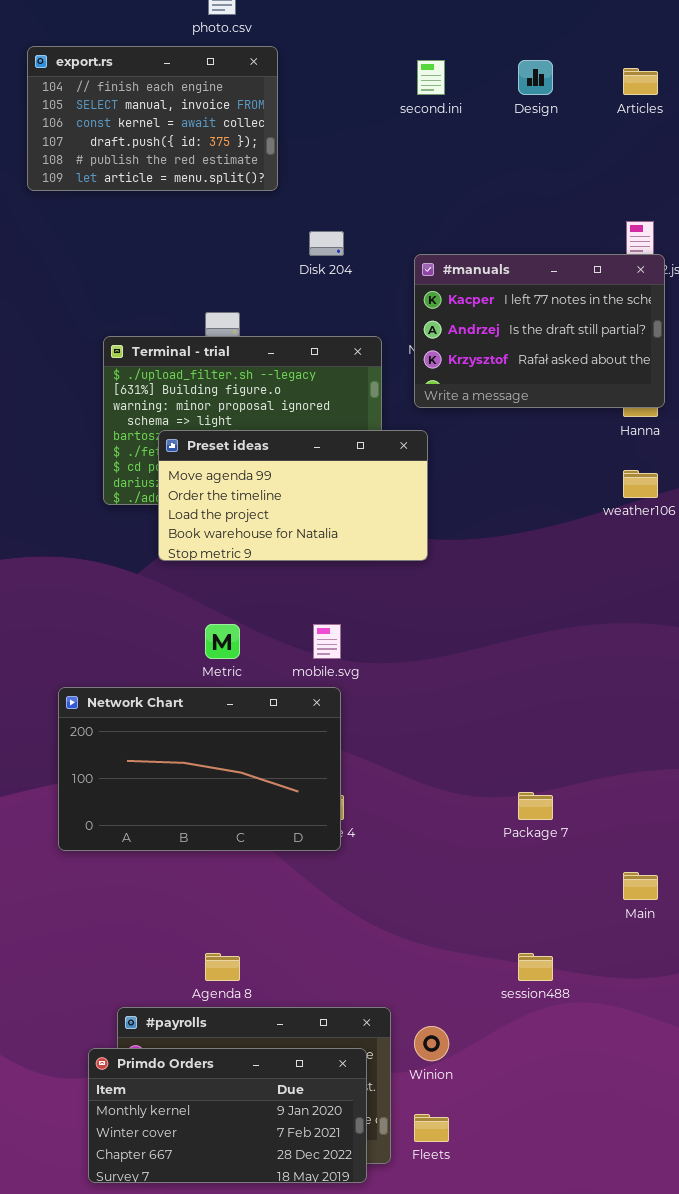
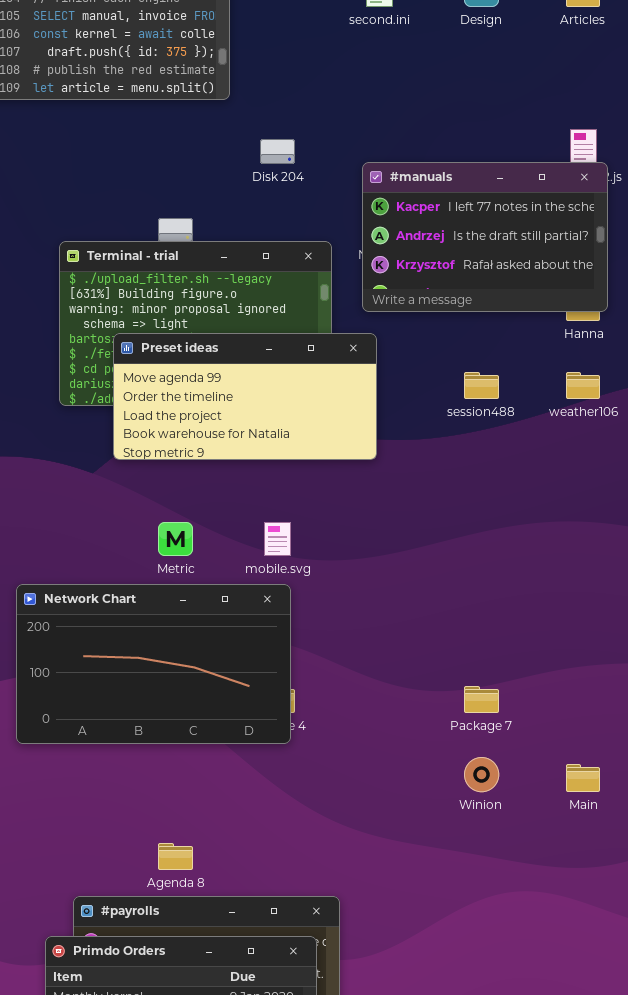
session488: [518,953,553,981] -> [464,372,499,399], moved
Winion: [414,1026,449,1061] -> [464,757,499,792], moved

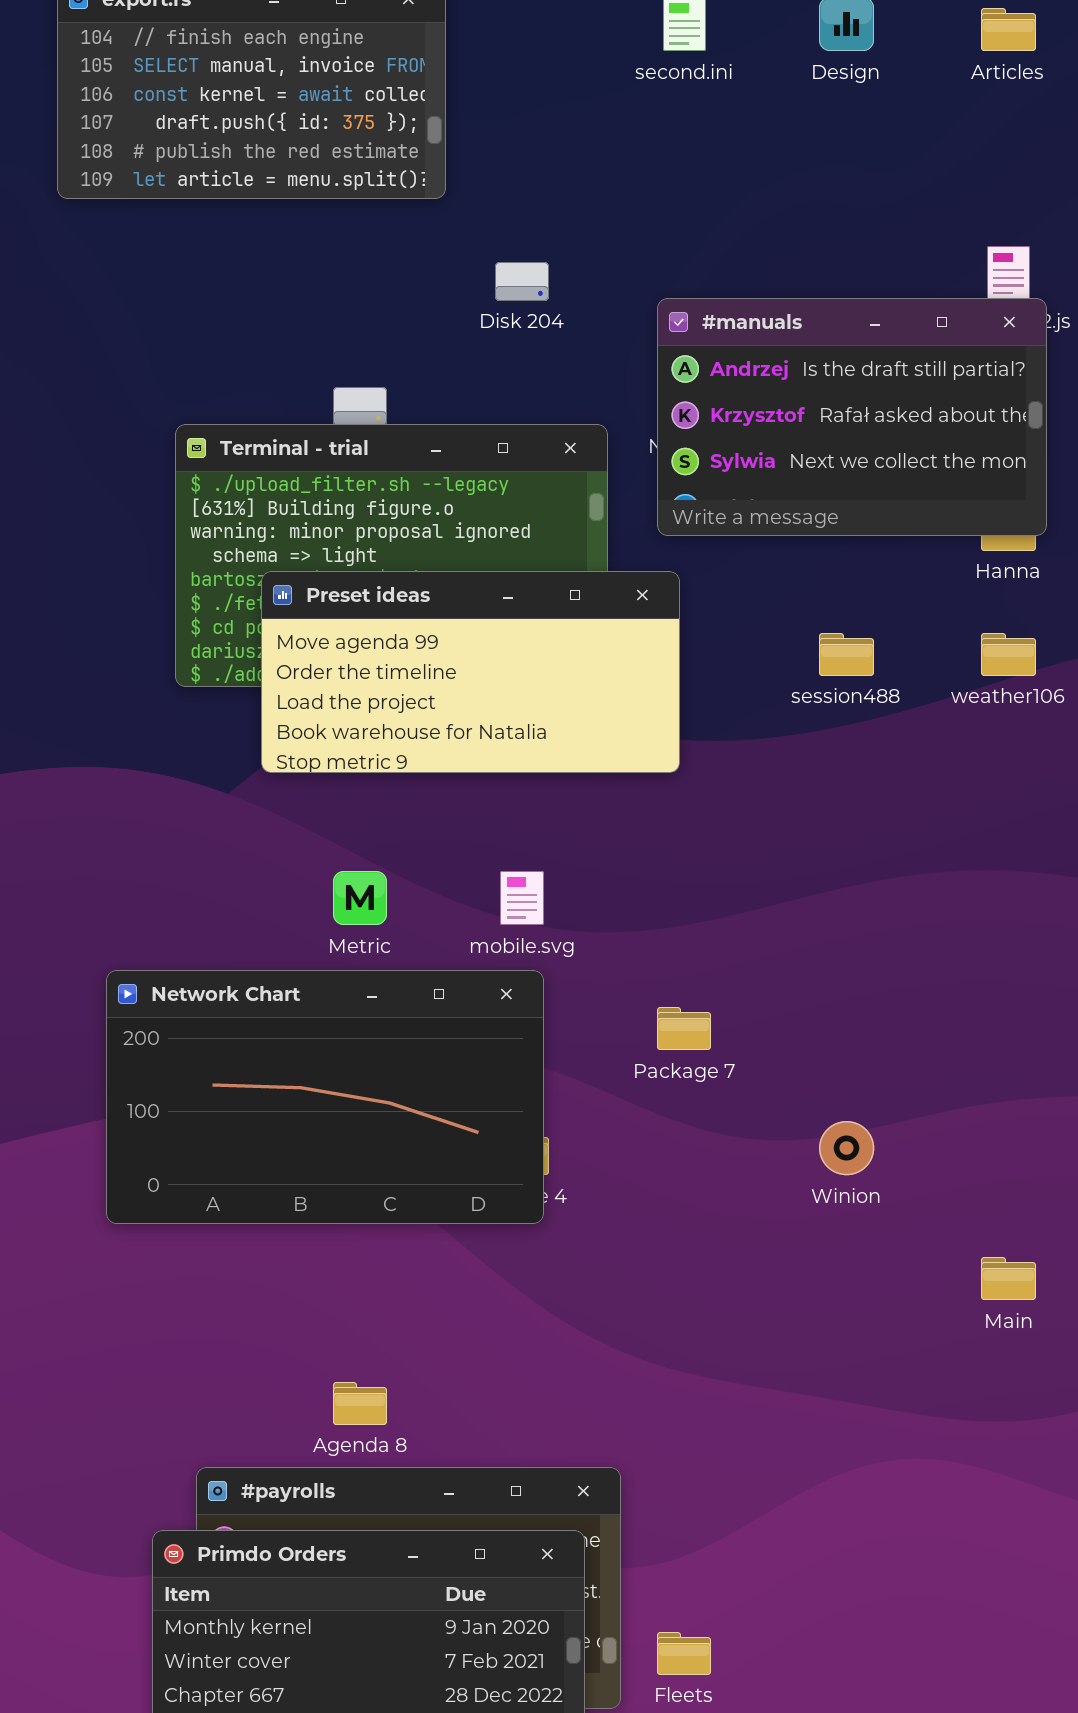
#manuals: [362,162,608,312] -> [657,298,1047,536], scrolled down 1 row
Package 7: [464,686,499,713] -> [657,1007,711,1050], moved
Winion: [464,757,499,792] -> [819,1121,874,1175], moved

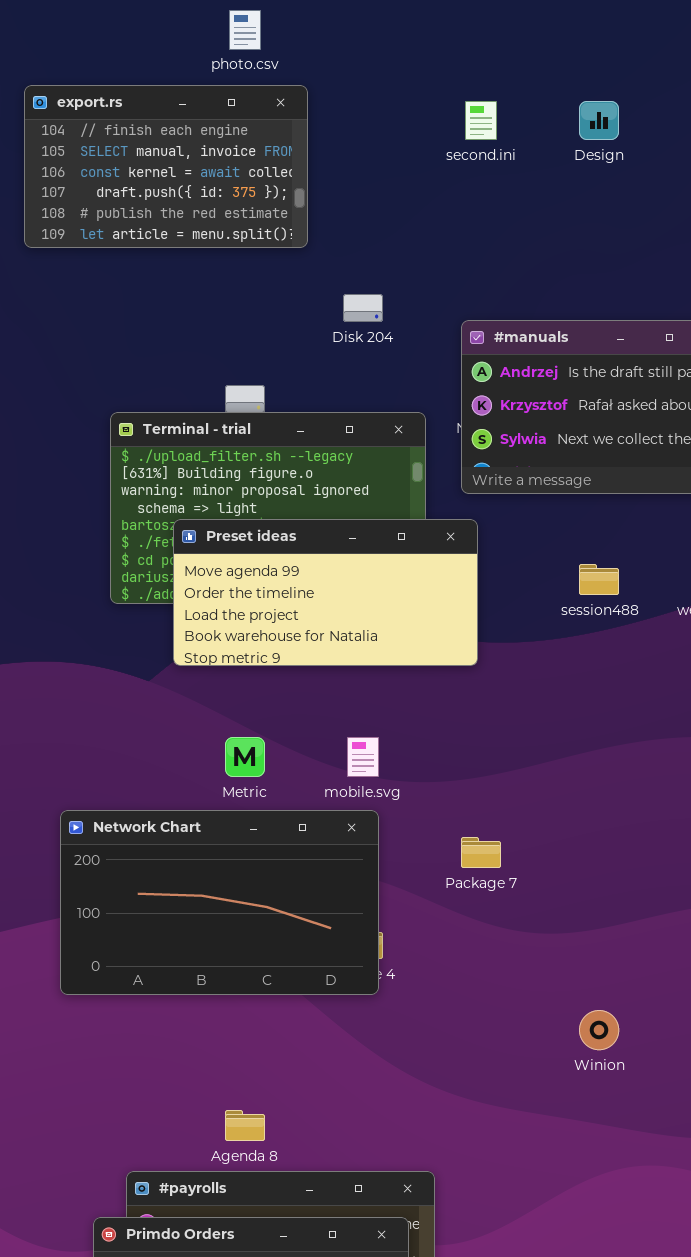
Winion: [819,1121,874,1175] -> [579,1010,619,1050], moved

